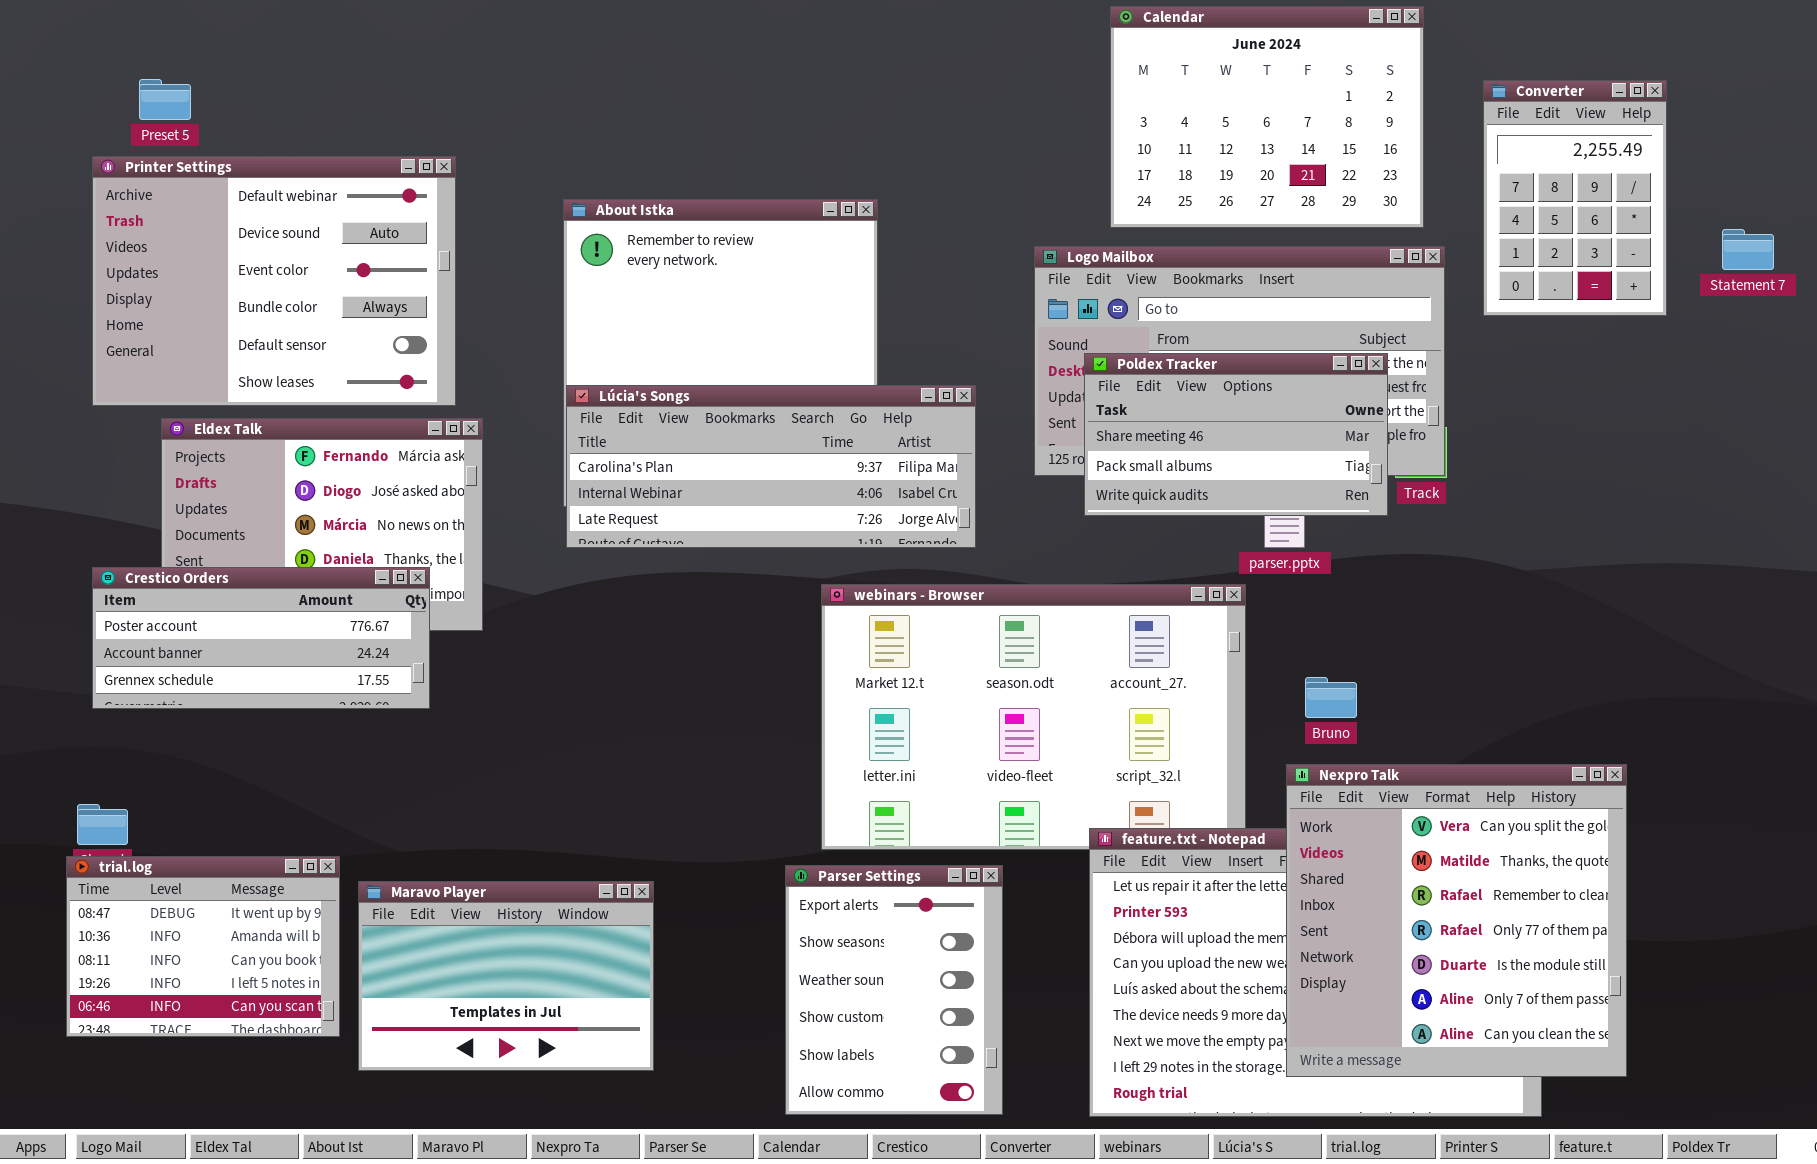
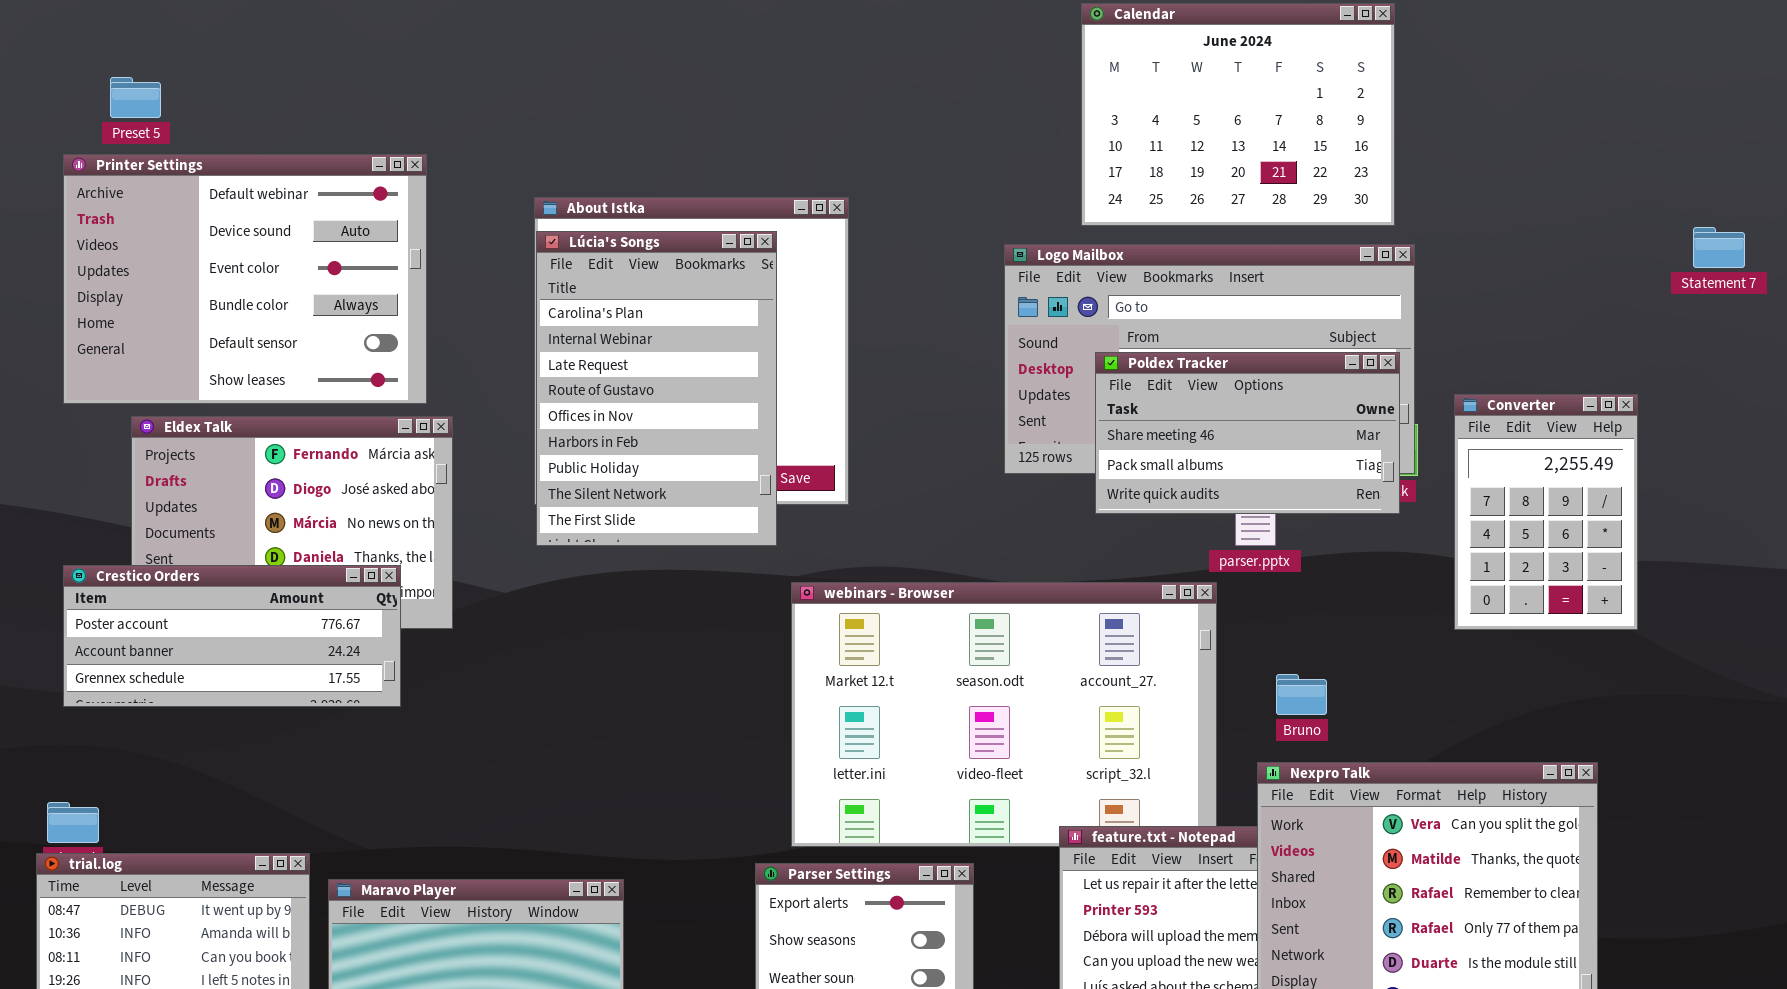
Converter: [1483,80,1667,316] -> [1454,394,1638,630], moved
Poldex Tracker: [1084,353,1388,516] -> [1095,352,1400,514], moved
Lúcia's Songs: [566,385,976,548] -> [536,231,777,546], resized

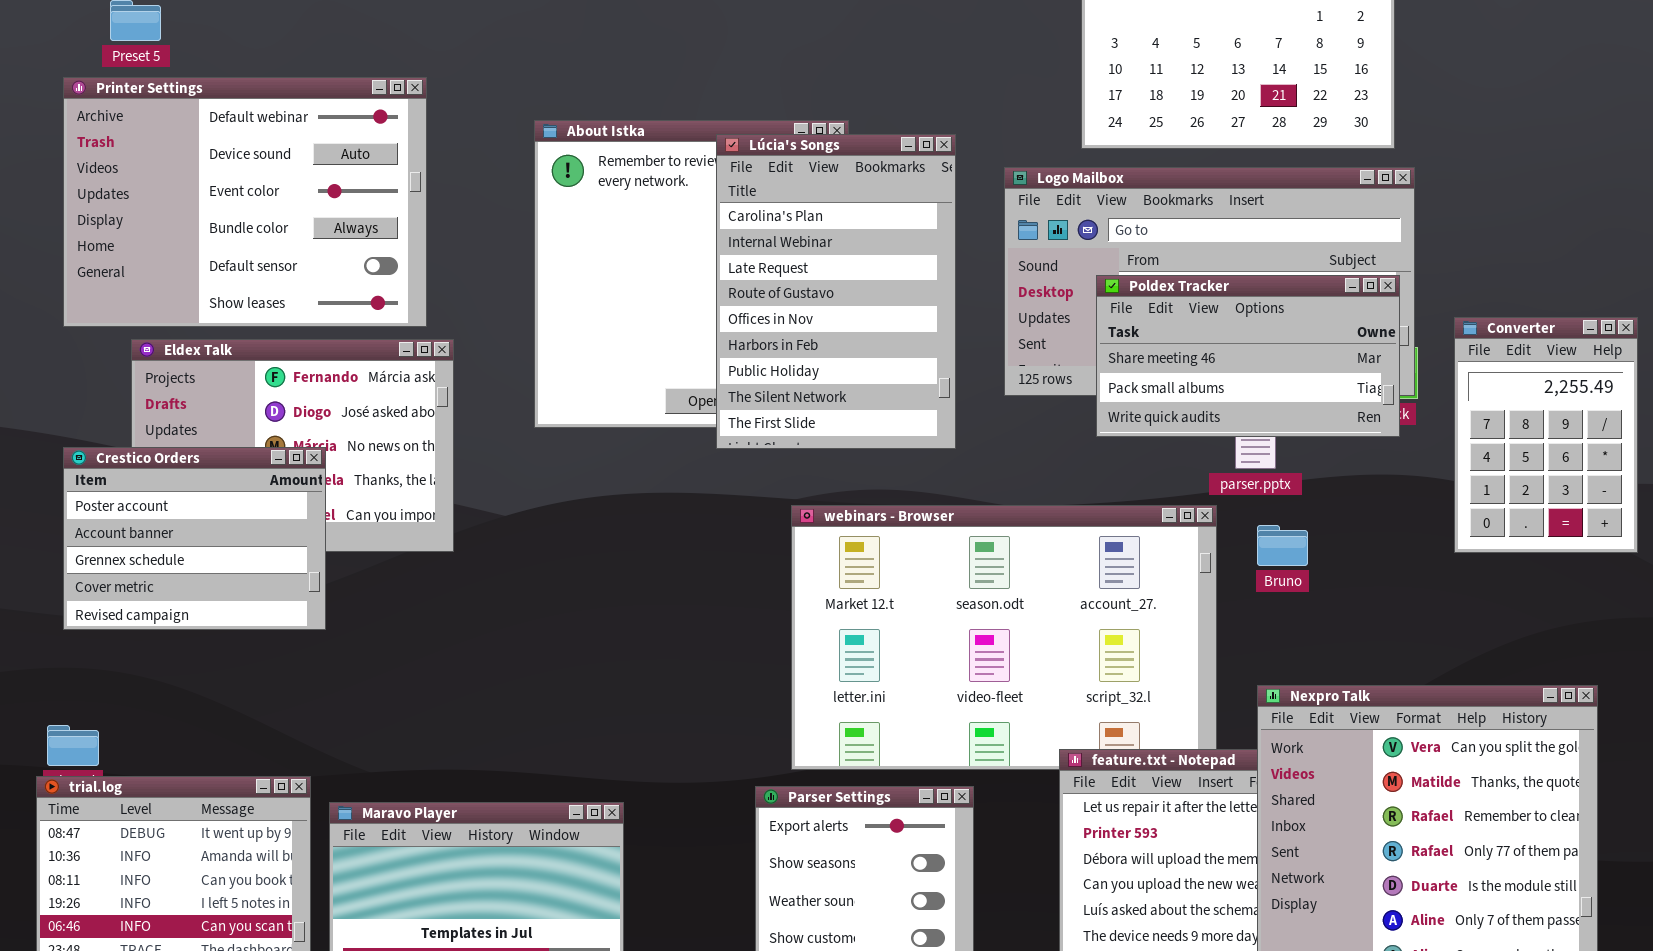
Lúcia's Songs: [536,231,777,546] -> [716,134,956,449], moved
Crestico Orders: [63,565,401,707] -> [63,447,326,630], resized
Bruno: [1276,674,1327,715] -> [1257,525,1308,566], moved

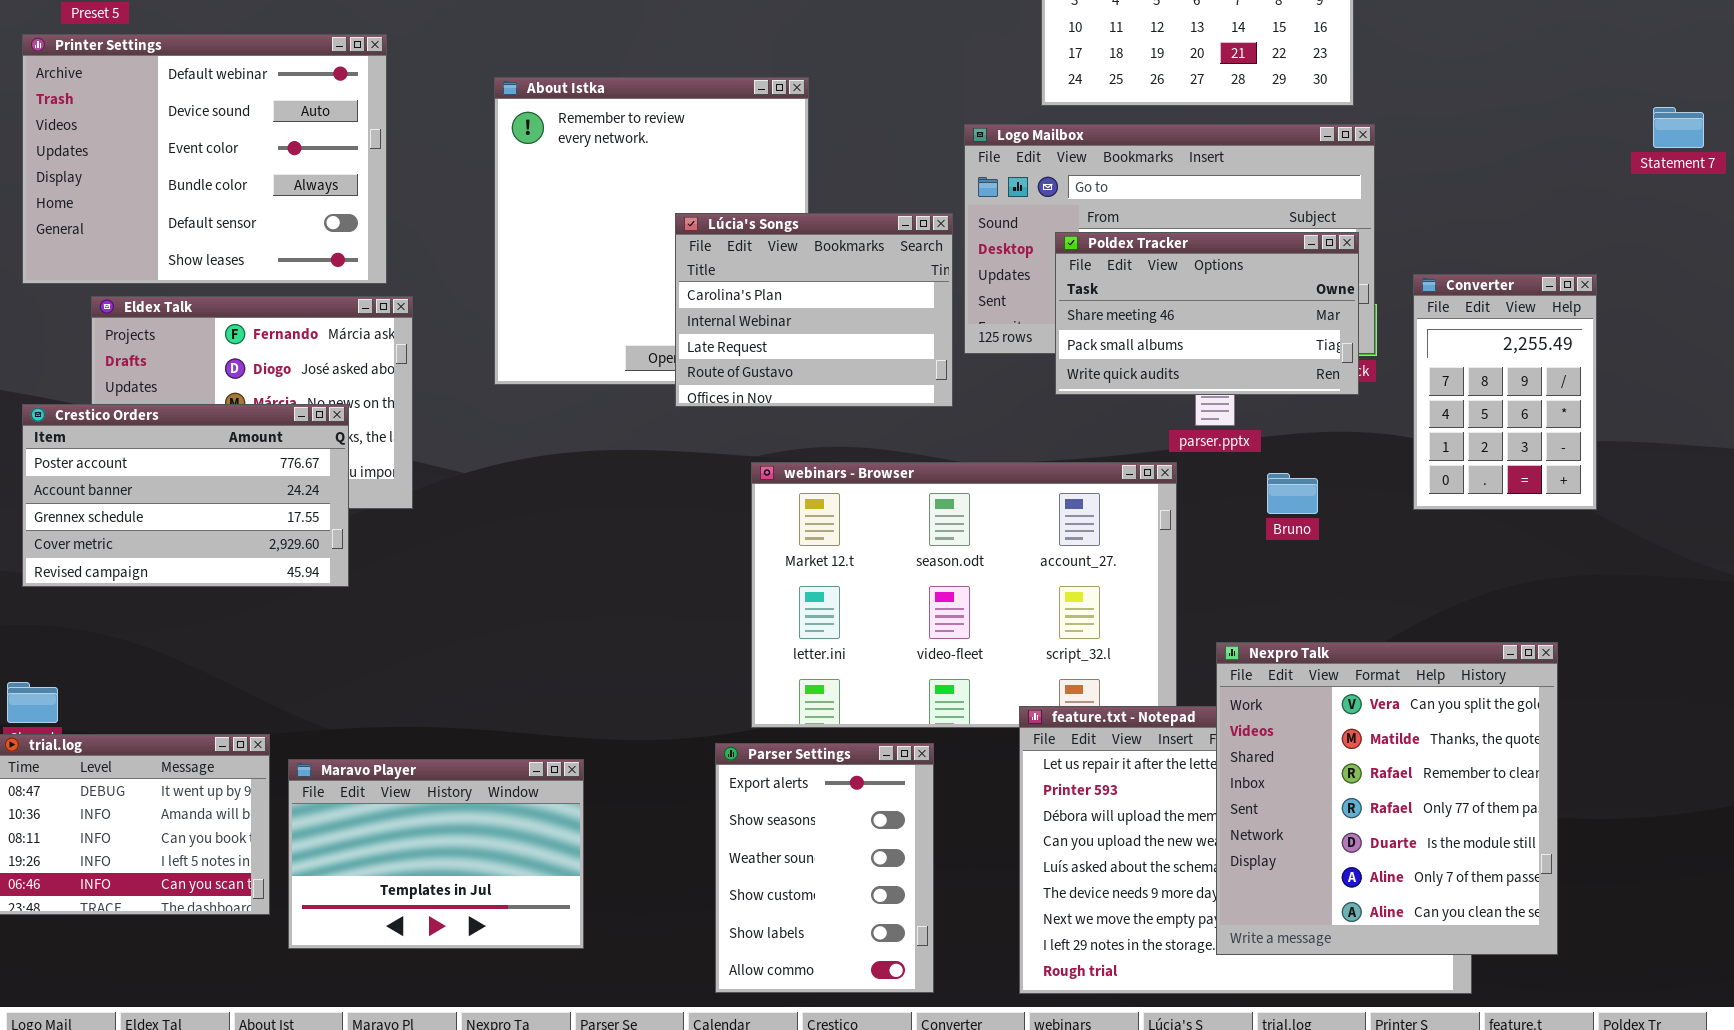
Lúcia's Songs: [716,134,956,449] -> [675,213,953,407], resized
Crestico Orders: [63,447,326,630] -> [22,404,349,587], resized
Bruno: [1257,525,1308,566] -> [1267,473,1318,514], moved

